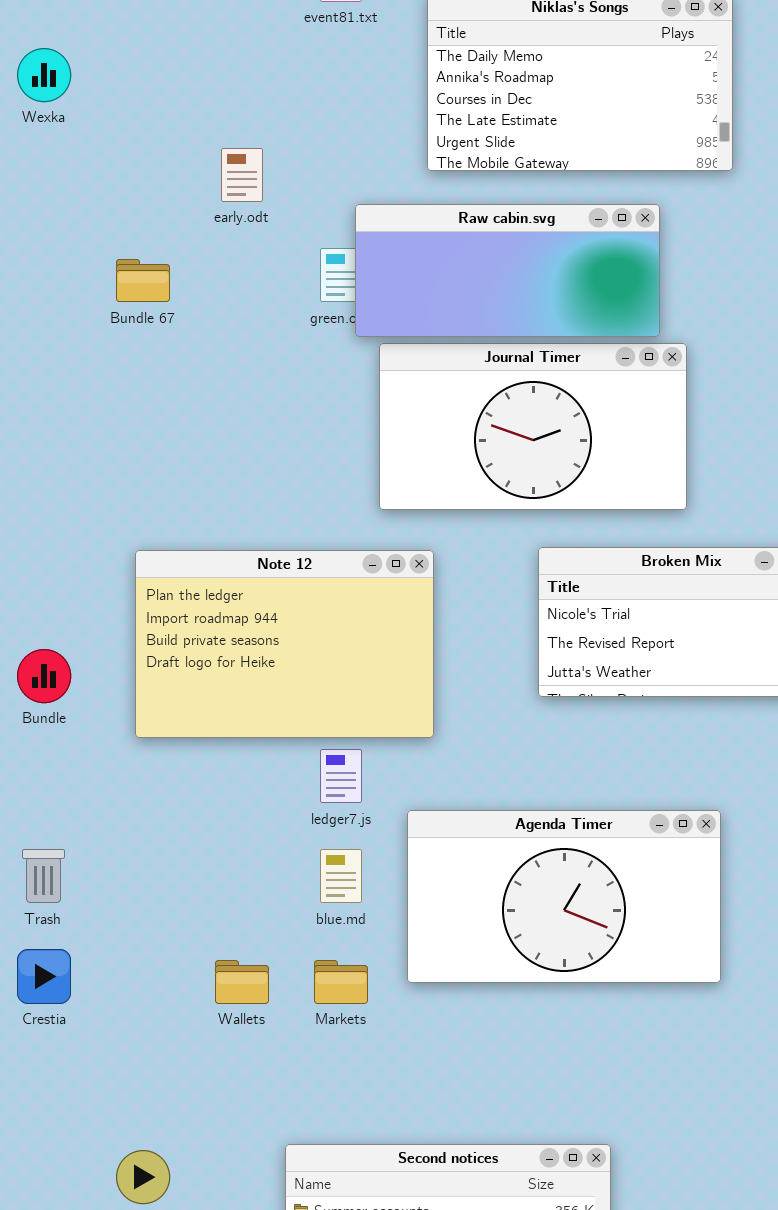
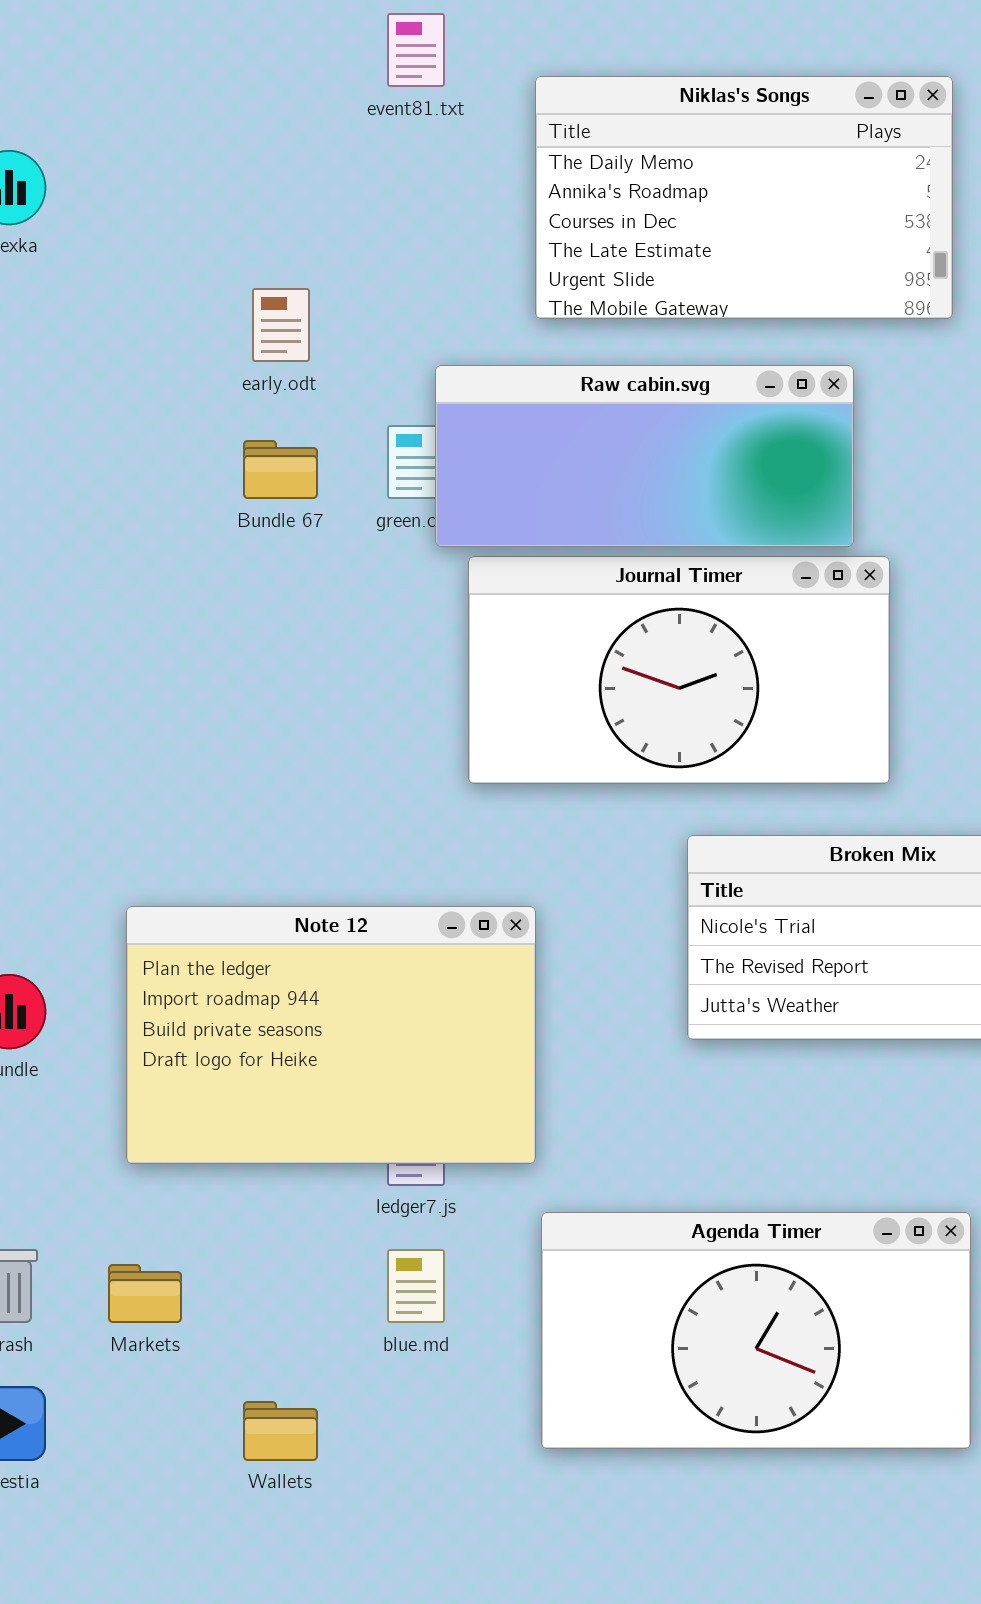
Bundle 67: [116,259,170,302] -> [243,440,318,499], moved
Note 12: [135,550,434,738] -> [126,906,536,1164], moved
Agenda Timer: [407,810,721,983] -> [541,1212,971,1449], moved
Markets: [314,960,368,1004] -> [108,1264,182,1323], moved

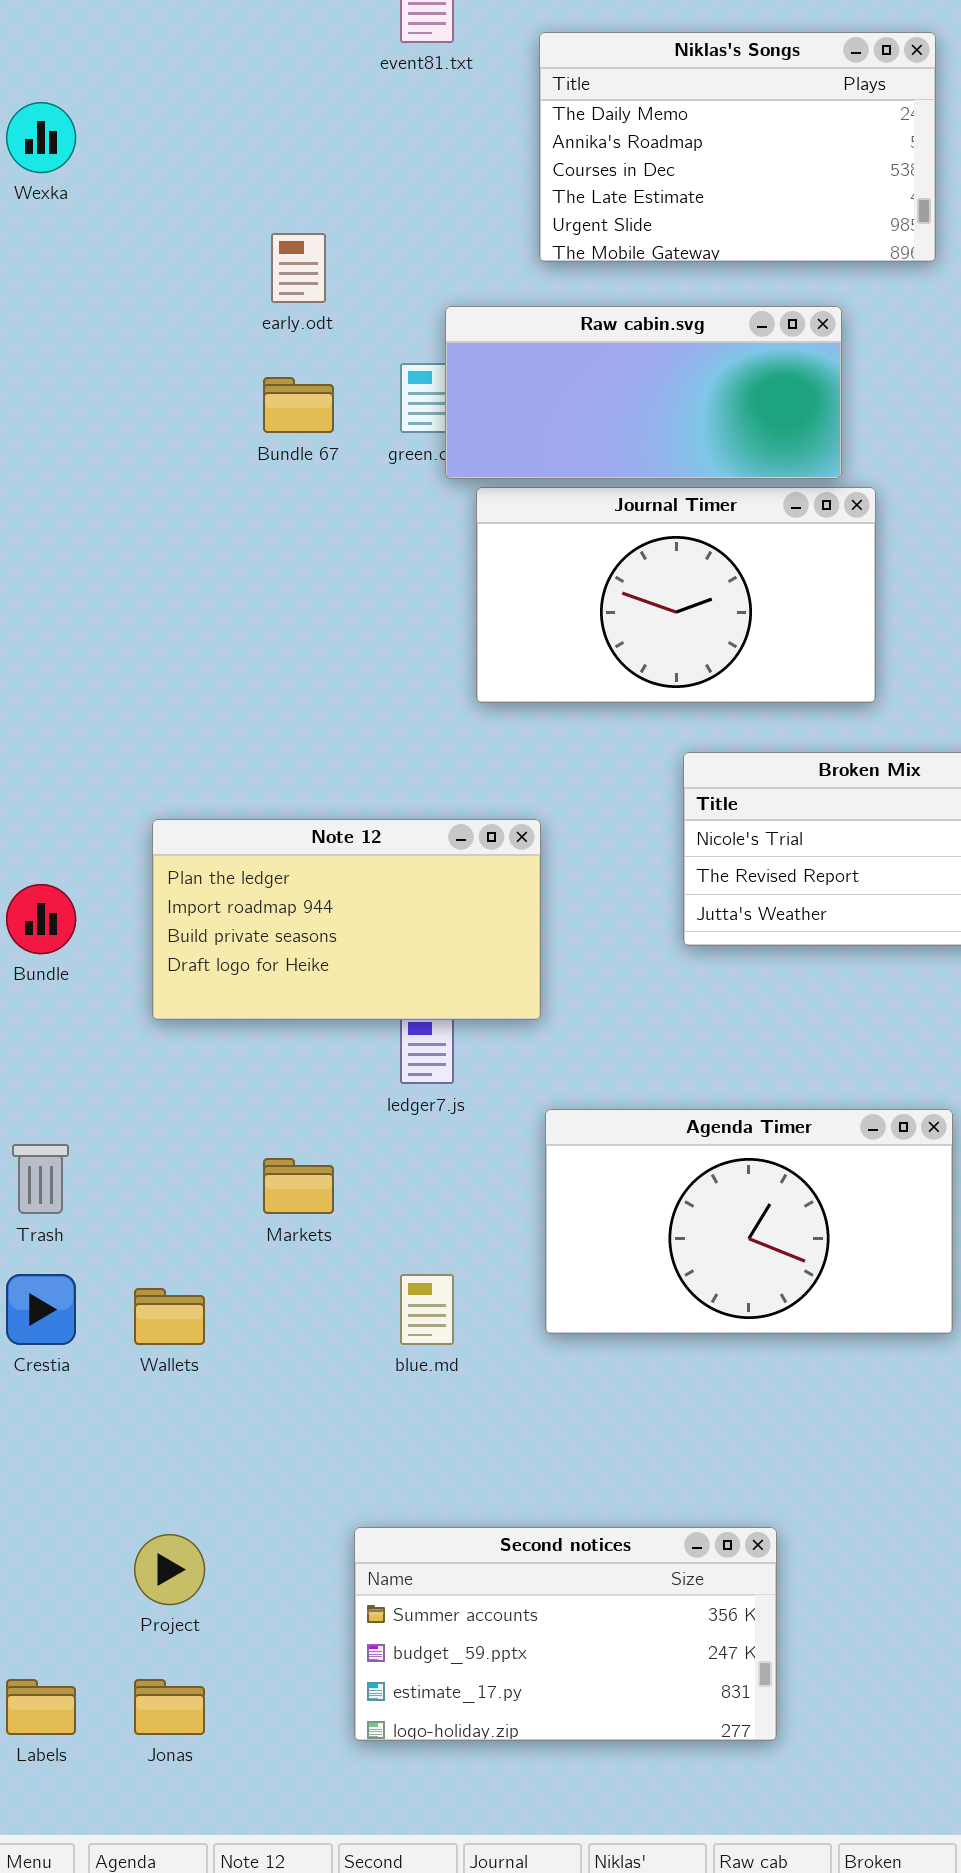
Note 12: [126,906,536,1164] -> [152,819,541,1020], resized
blue.md: [387,1249,445,1323] -> [400,1274,454,1345], moved
Markets: [108,1264,182,1323] -> [263,1158,334,1214], moved
Wallets: [243,1401,318,1461] -> [134,1288,205,1345], moved

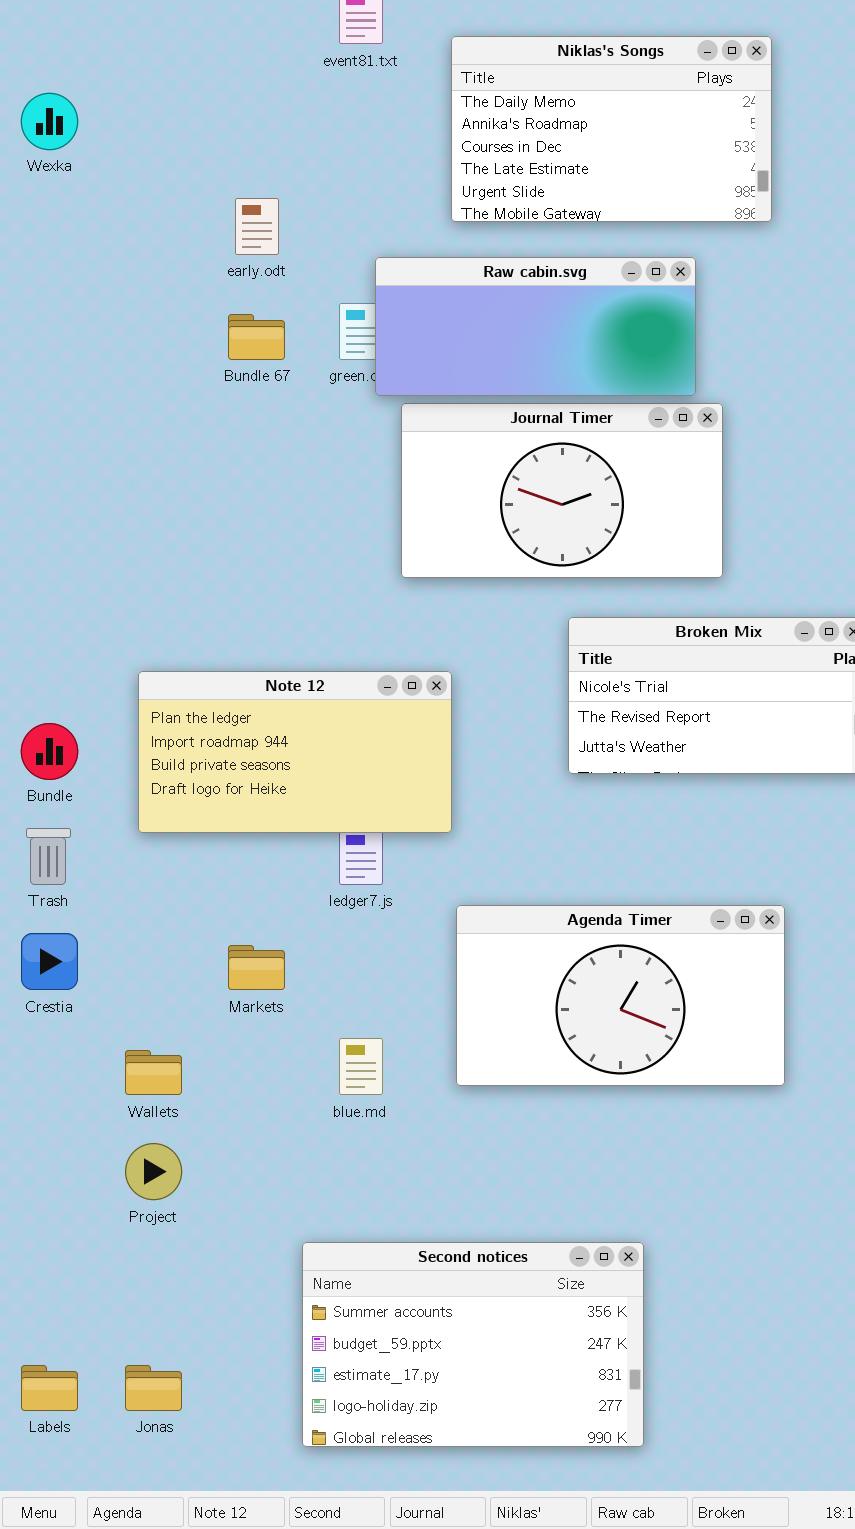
Trash: [12,1144,69,1214] -> [26,828,71,885], moved
Crestia: [6,1274,76,1345] -> [21,933,78,990], moved
Second notices: [354,1527,777,1741] -> [302,1242,644,1447], resized
Project: [134,1534,205,1605] -> [125,1143,182,1200], moved

